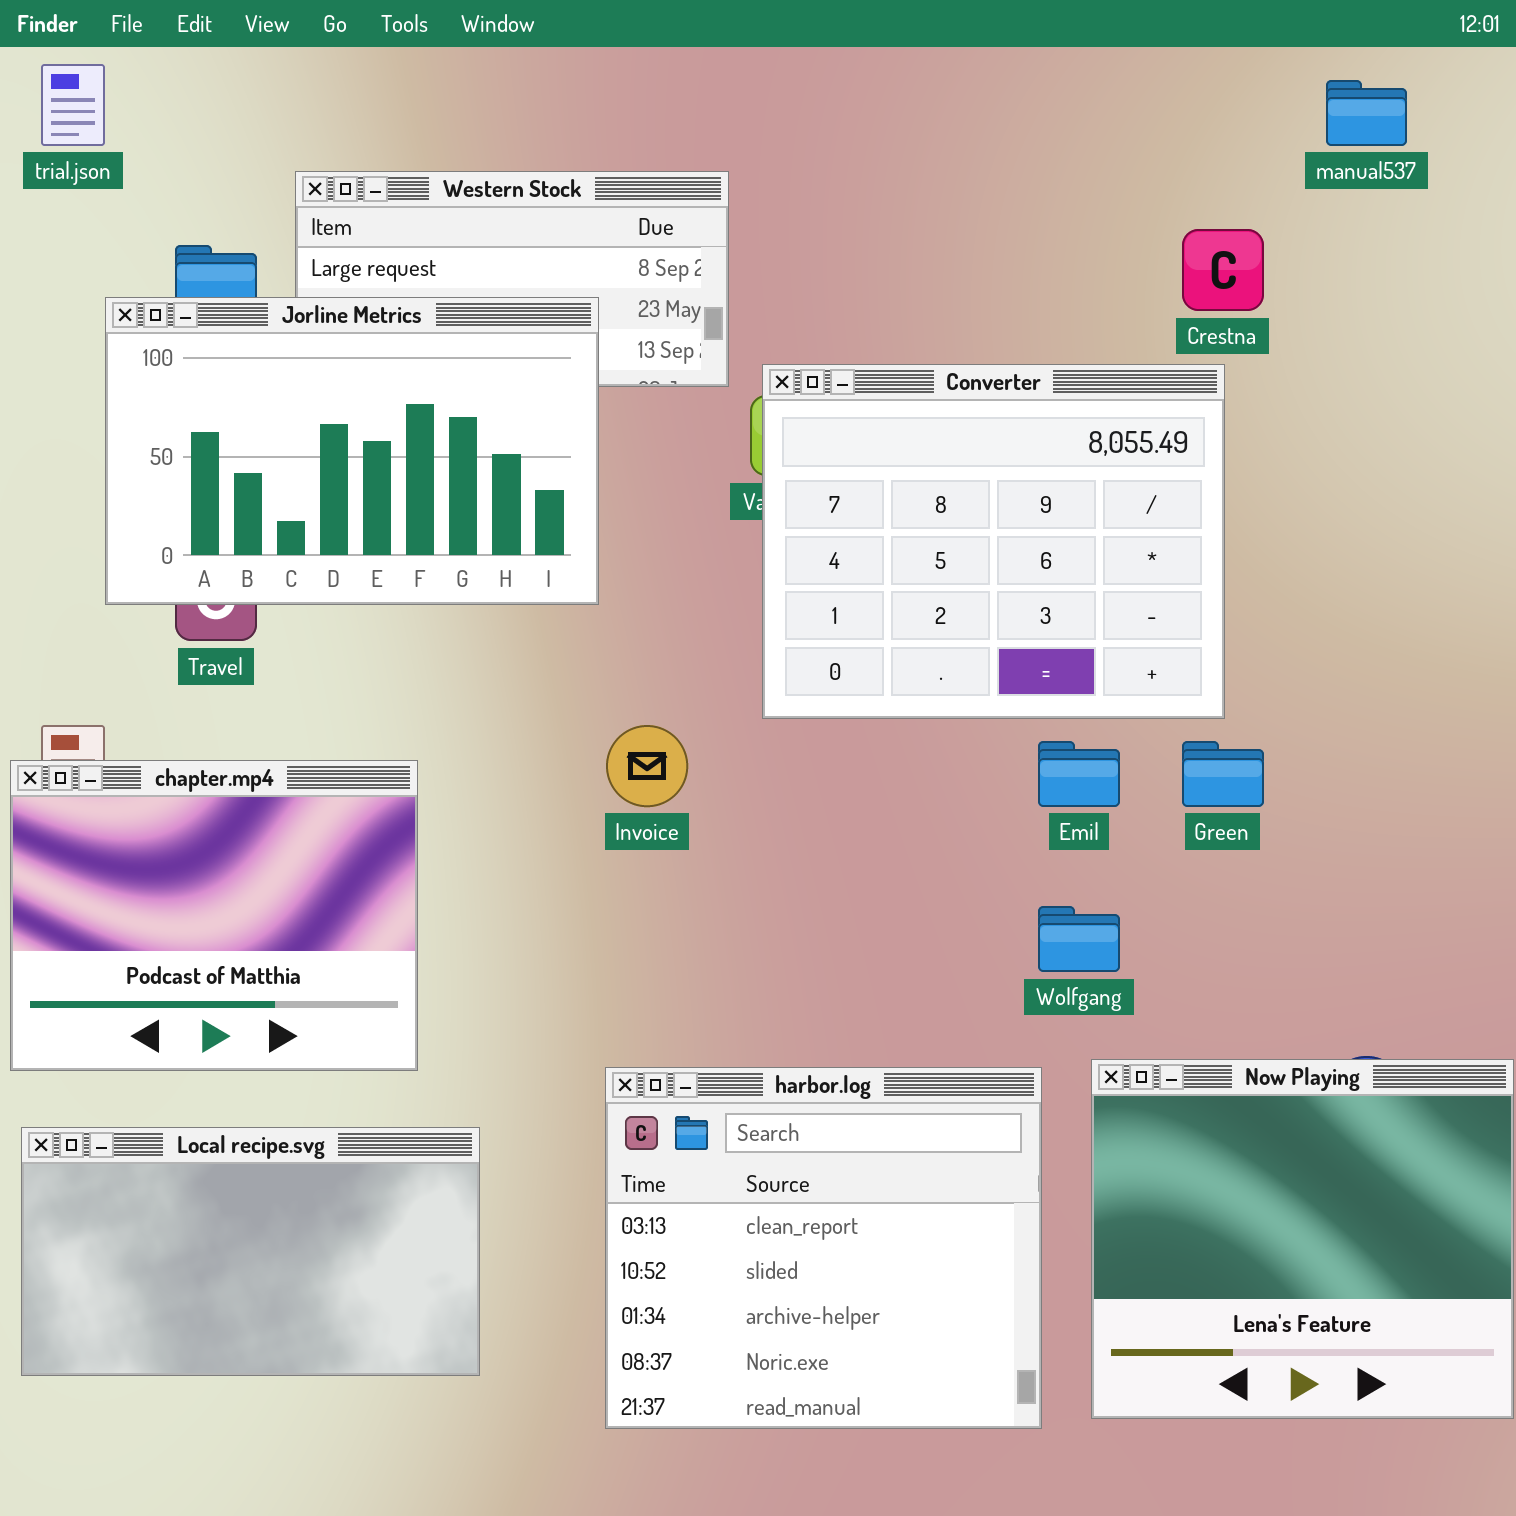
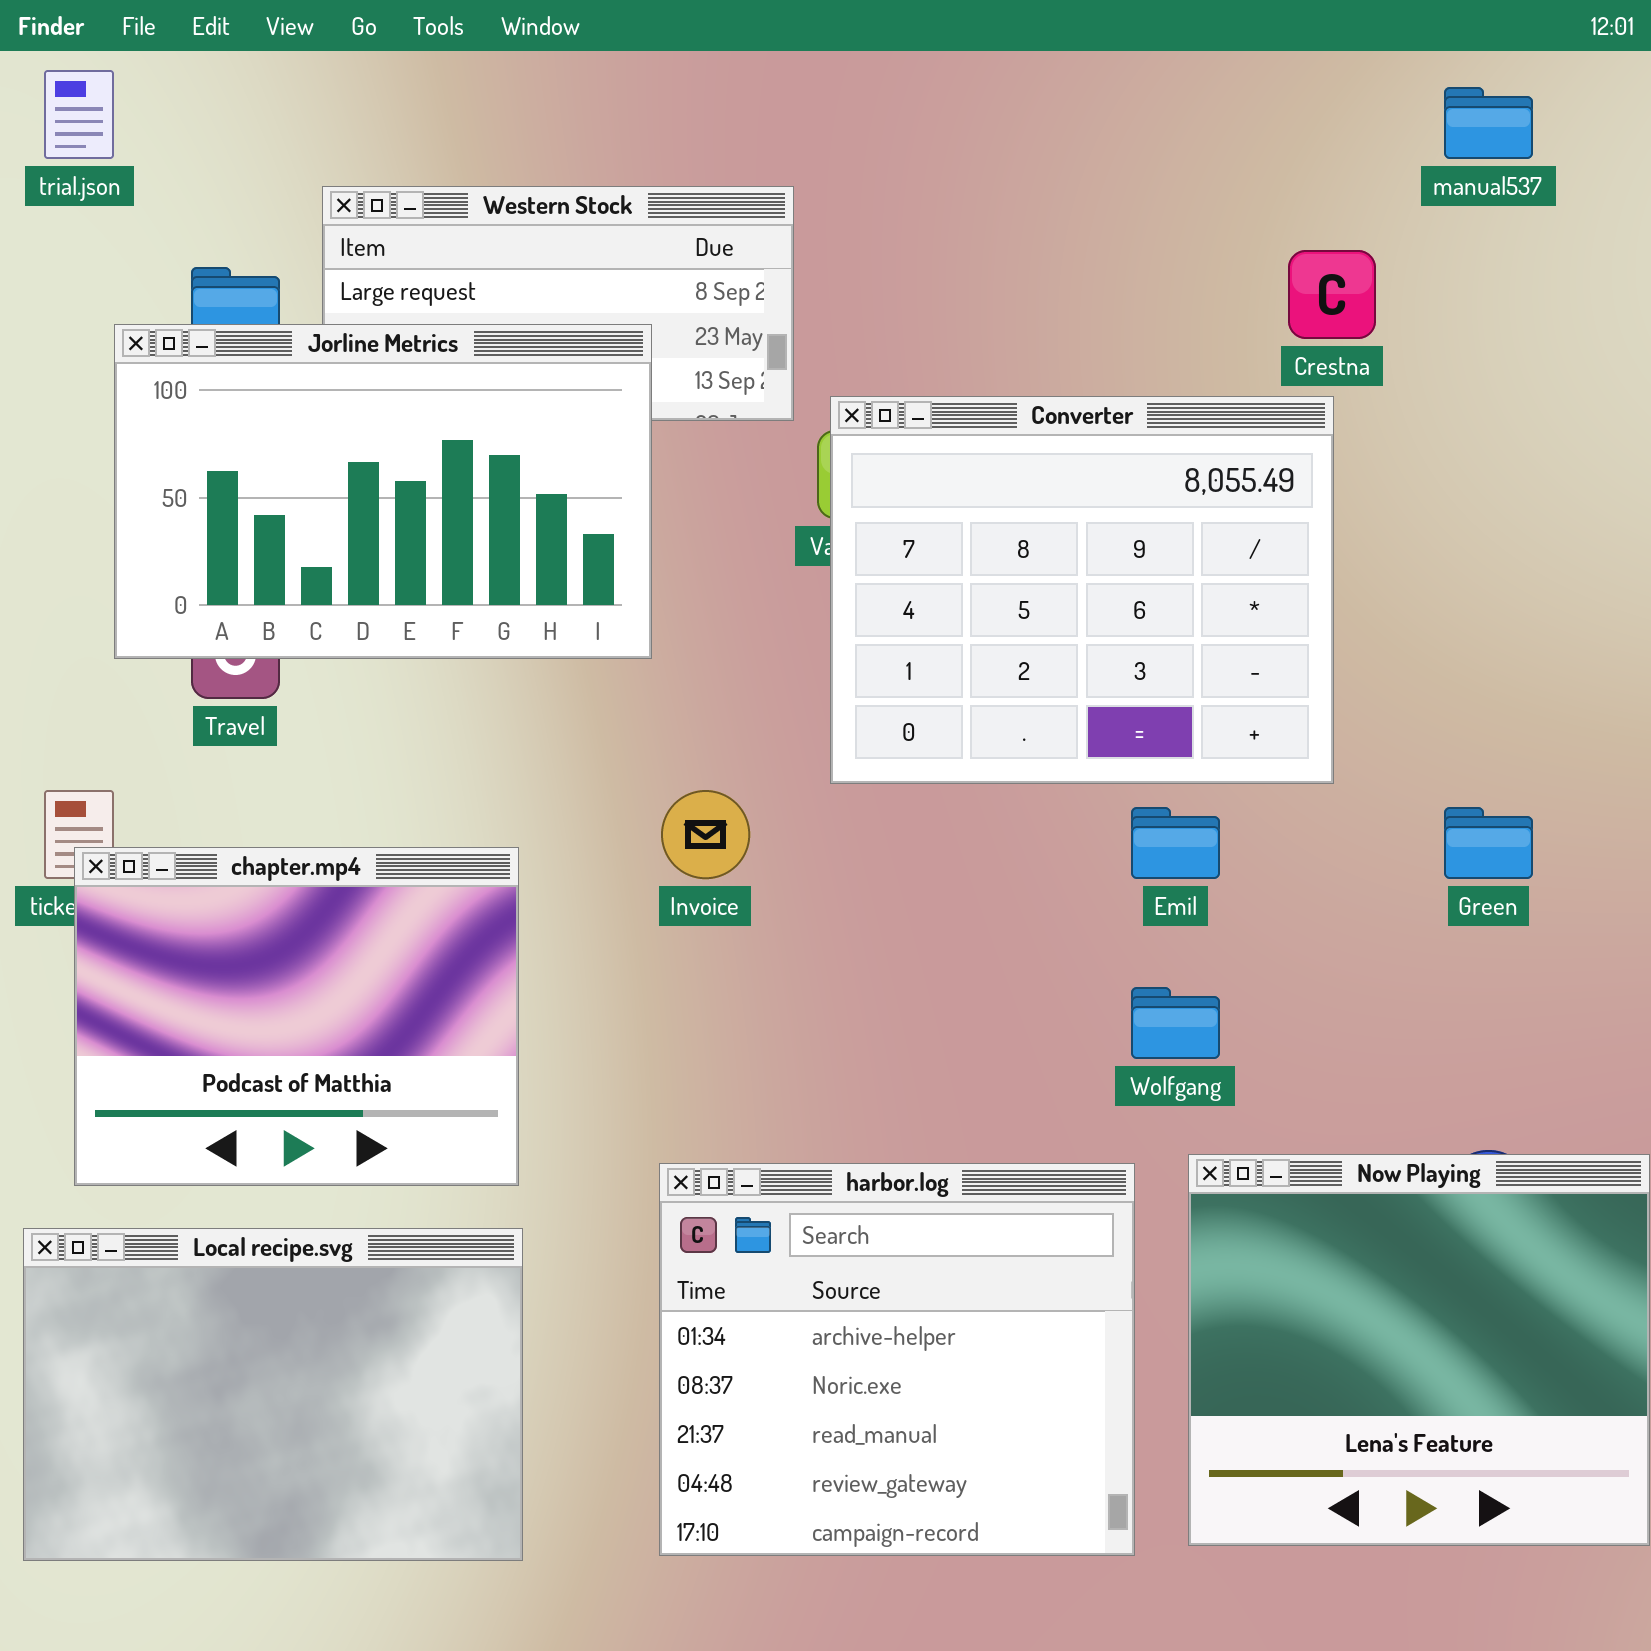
Green: [1182,741,1264,807] -> [1444,807,1533,879], moved
chapter.mp4: [10,760,418,1071] -> [74,847,519,1186], moved
harbor.log: [605,1067,1042,1429] -> [659,1163,1135,1556], scrolled down 2 rows
Local recipe.svg: [21,1127,480,1376] -> [23,1228,523,1561], resized

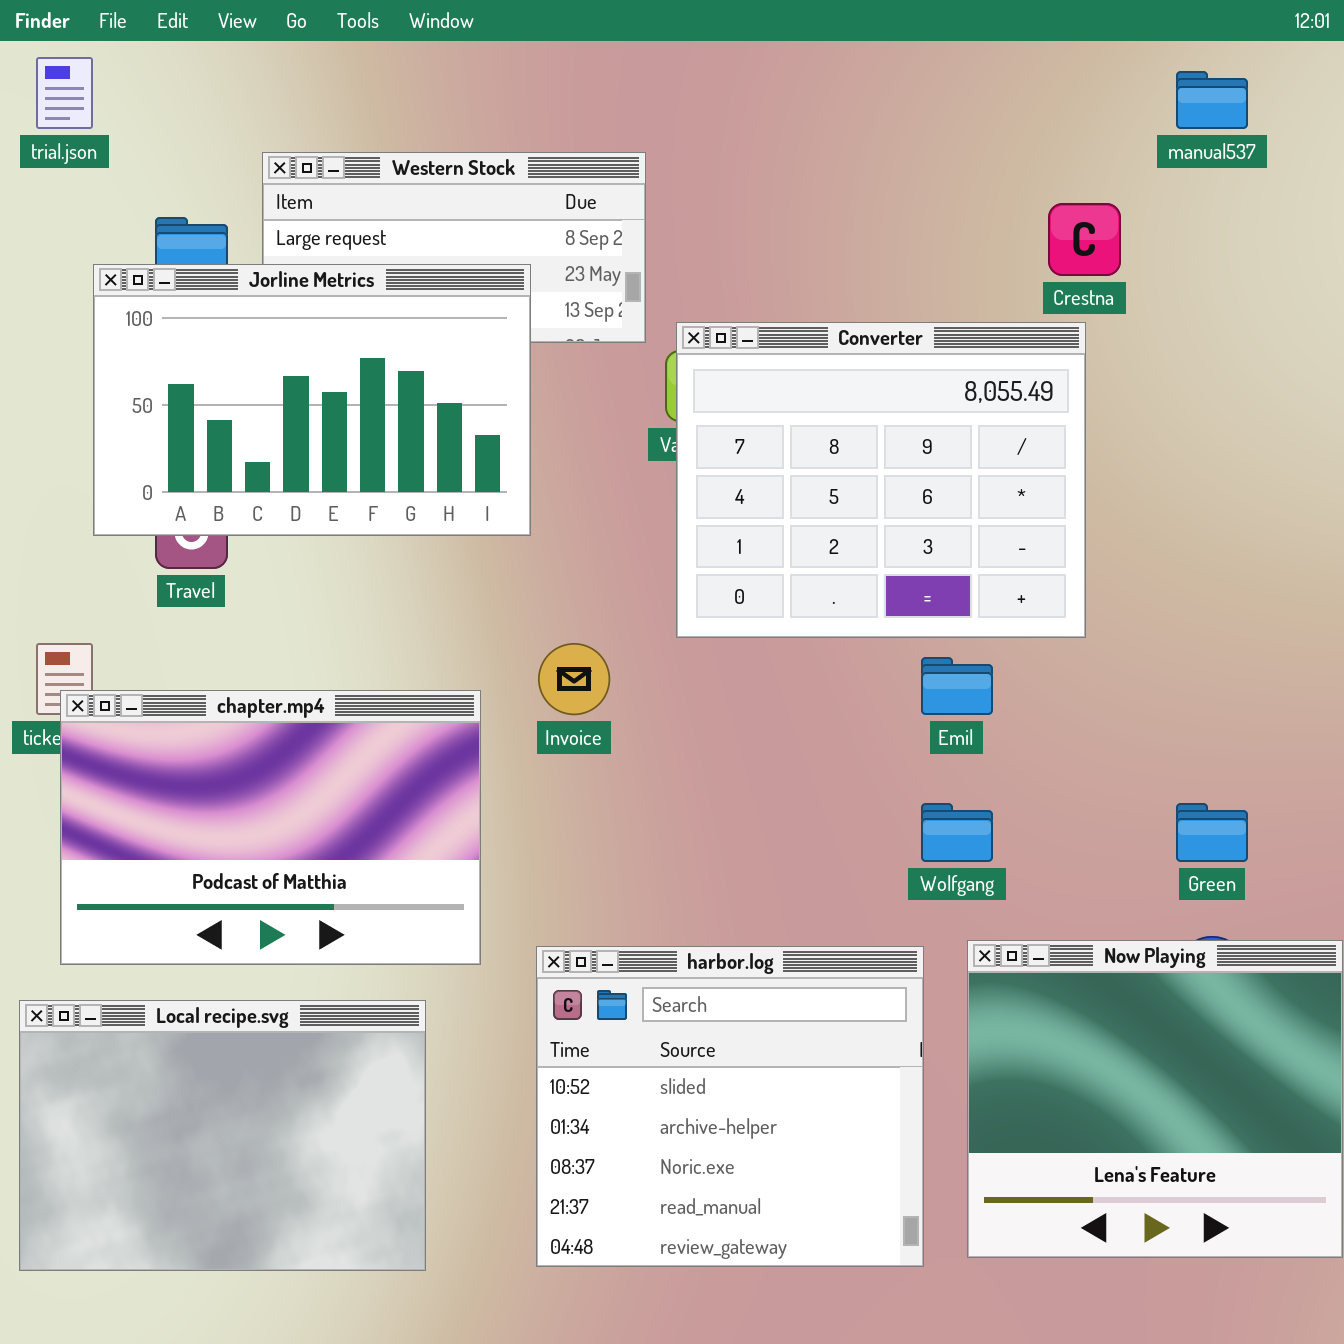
Green: [1444,807,1533,879] -> [1176,803,1248,862], moved
chapter.mp4: [74,847,519,1186] -> [60,690,481,965], resized
harbor.log: [659,1163,1135,1556] -> [536,946,924,1267], scrolled up 1 row

